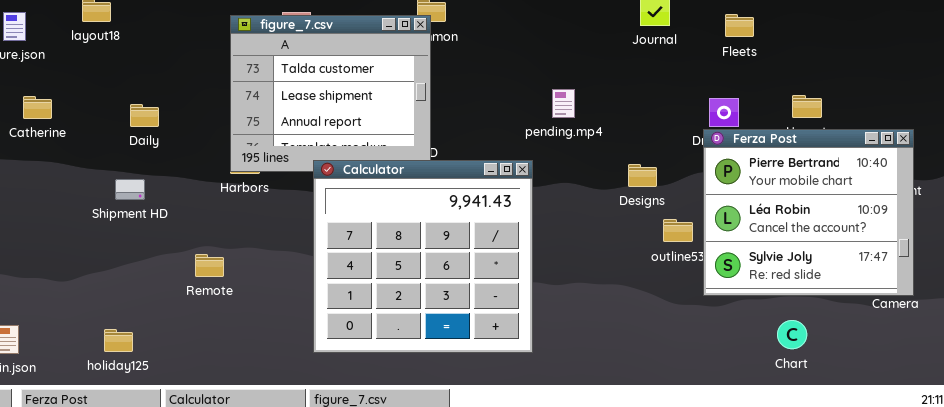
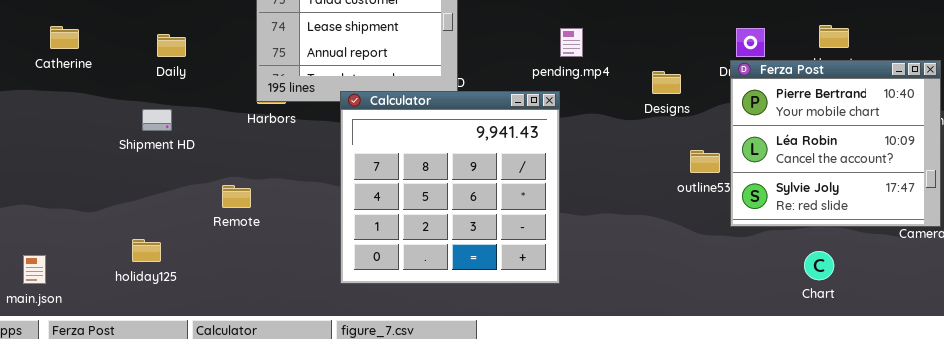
pending.mp4: [552,89,575,118] -> [560,28,583,57], moved
Designs: [628,164,657,187] -> [652,71,681,94], moved
holiday125: [104,329,133,352] -> [132,239,161,262], moved

